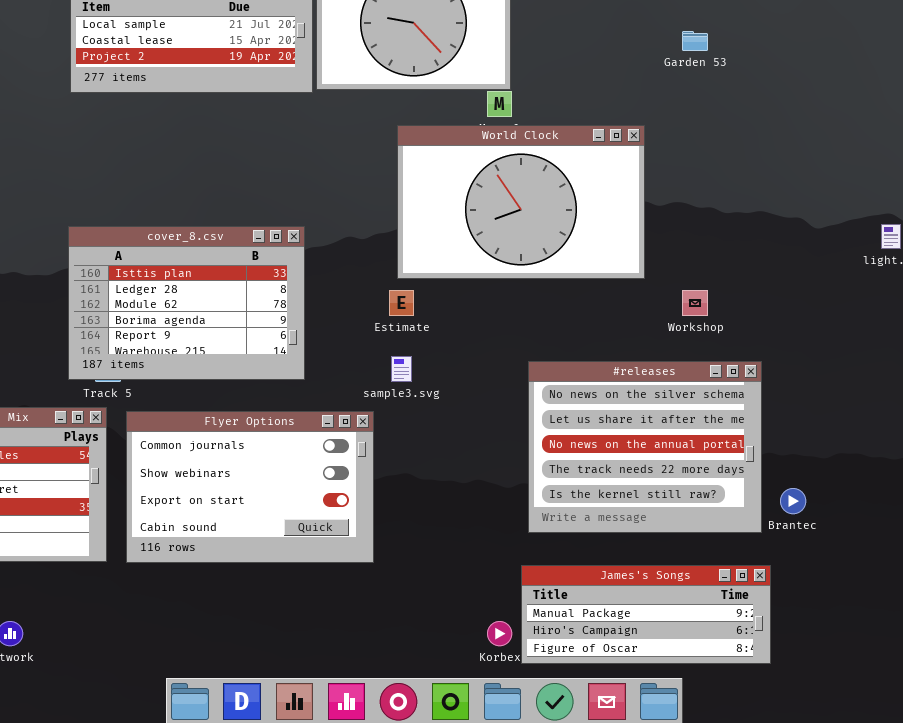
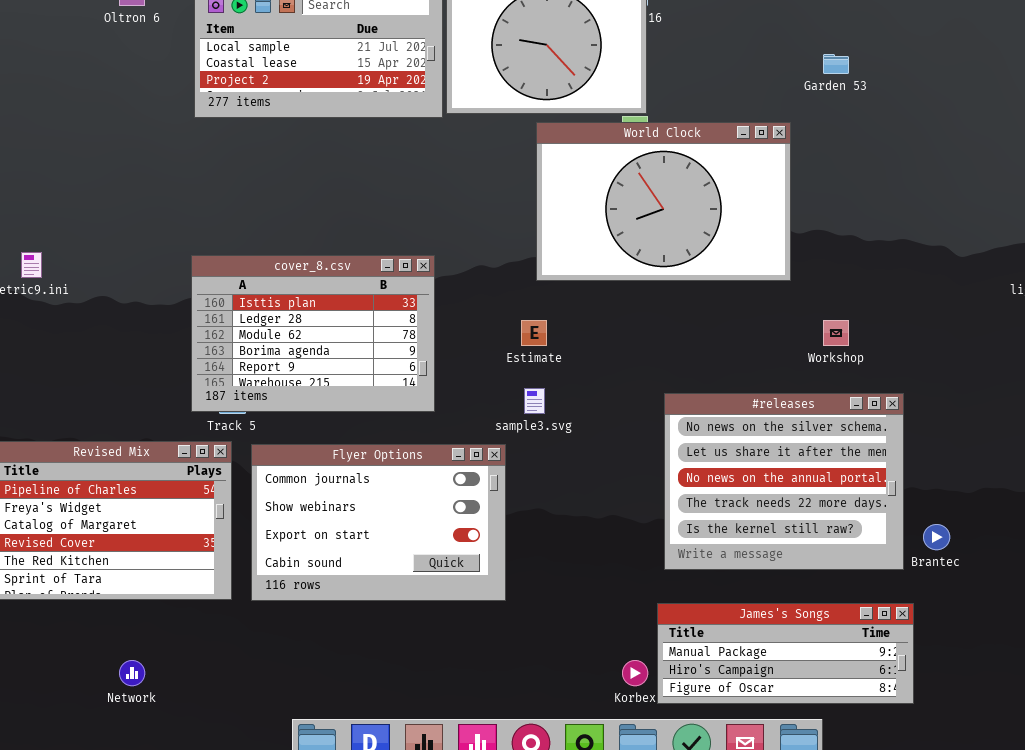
World Clock: [397,125,645,279] -> [536,122,791,281], moved

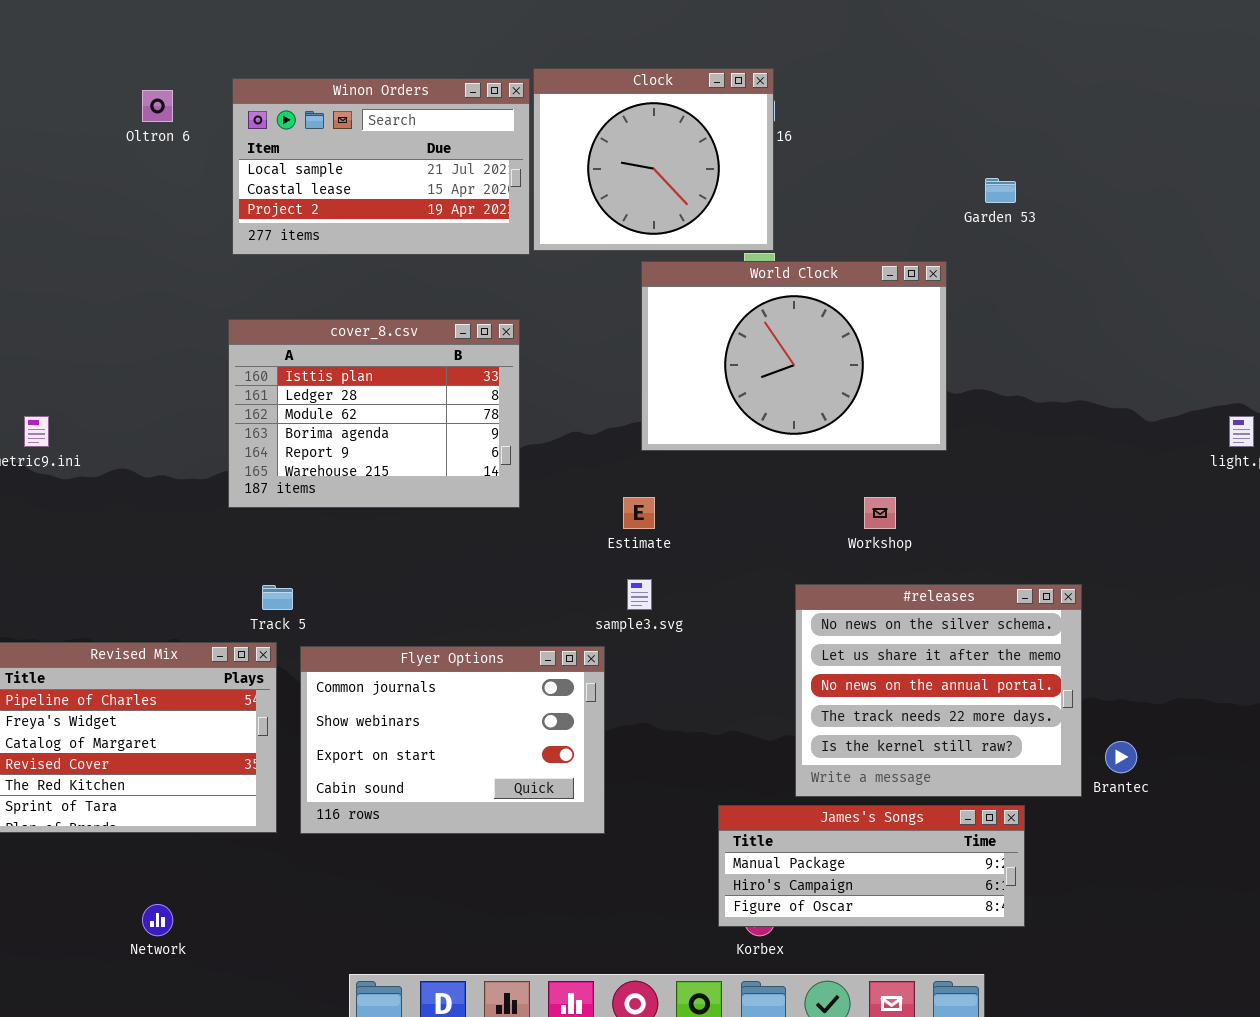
cover_8.csv: [191,255,435,412] -> [228,319,520,508], moved
Workshop: [823,320,849,346] -> [864,497,896,529], moved
James's Songs: [657,603,914,704] -> [718,805,1025,927], moved

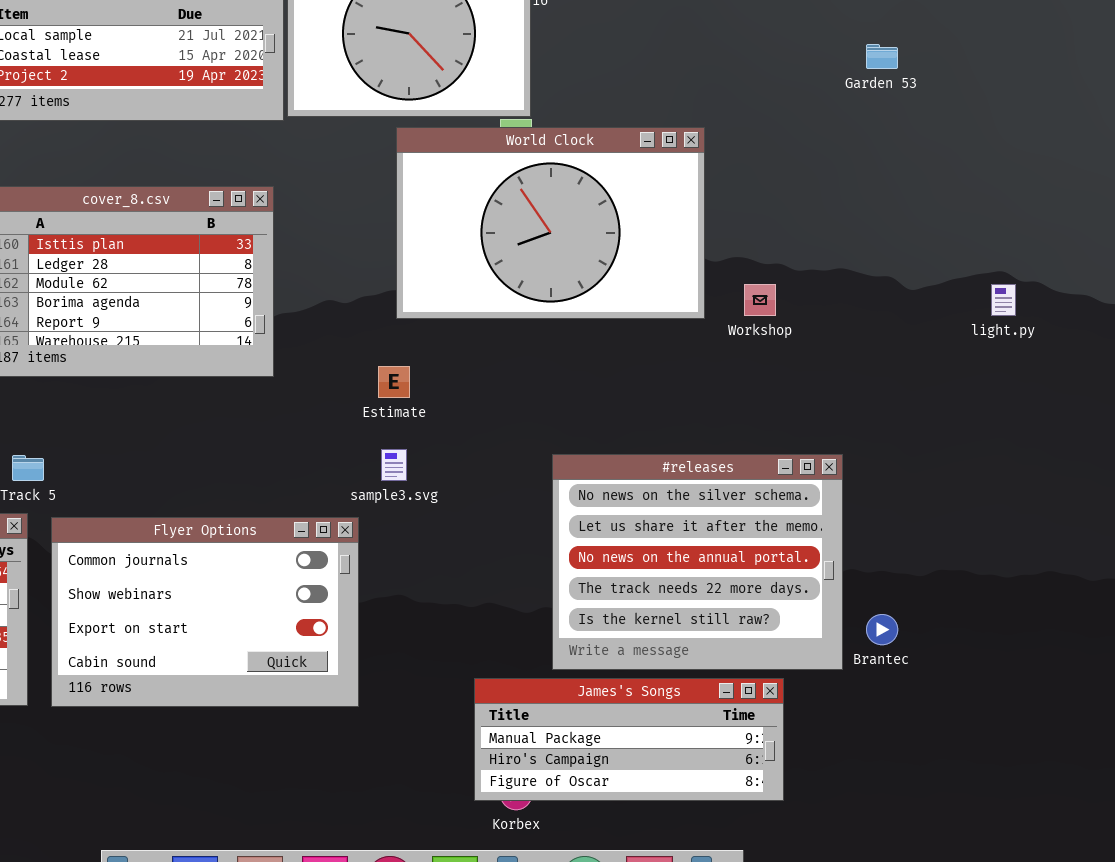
Garden 53: [985,178,1016,203] -> [866,44,898,69], moved
Workshop: [864,497,896,529] -> [744,284,776,316], moved

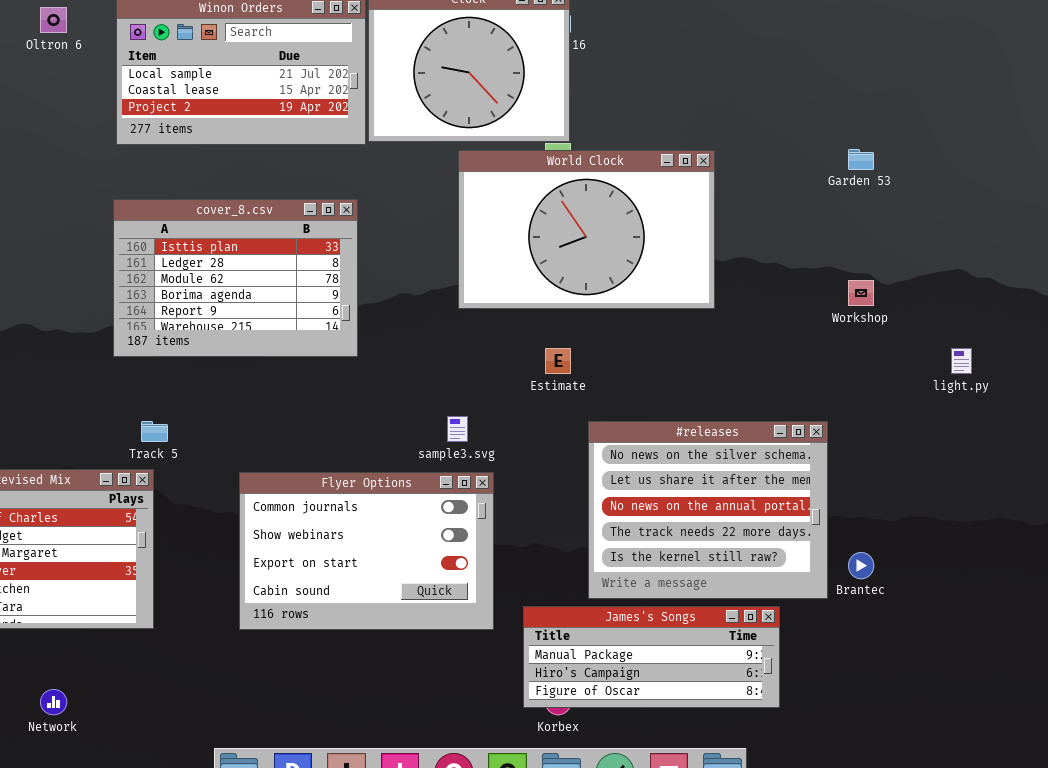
Garden 53: [866,44,898,69] -> [848,149,874,170], moved
Workshop: [744,284,776,316] -> [848,280,874,306], moved
light.py: [991,284,1016,316] -> [951,348,972,374], moved
Estimate: [378,366,410,398] -> [545,348,571,374], moved
Flyer Options: [51,517,359,707] -> [239,472,494,630], moved

